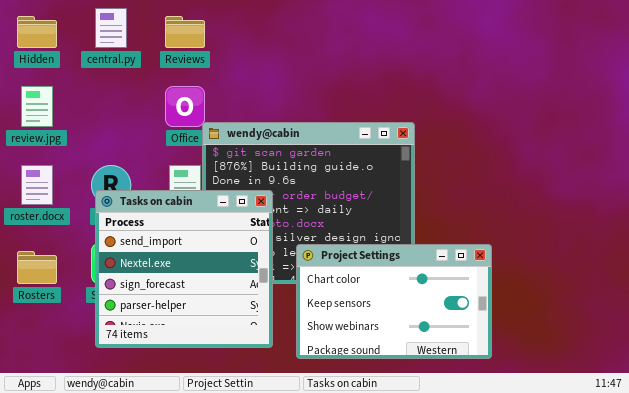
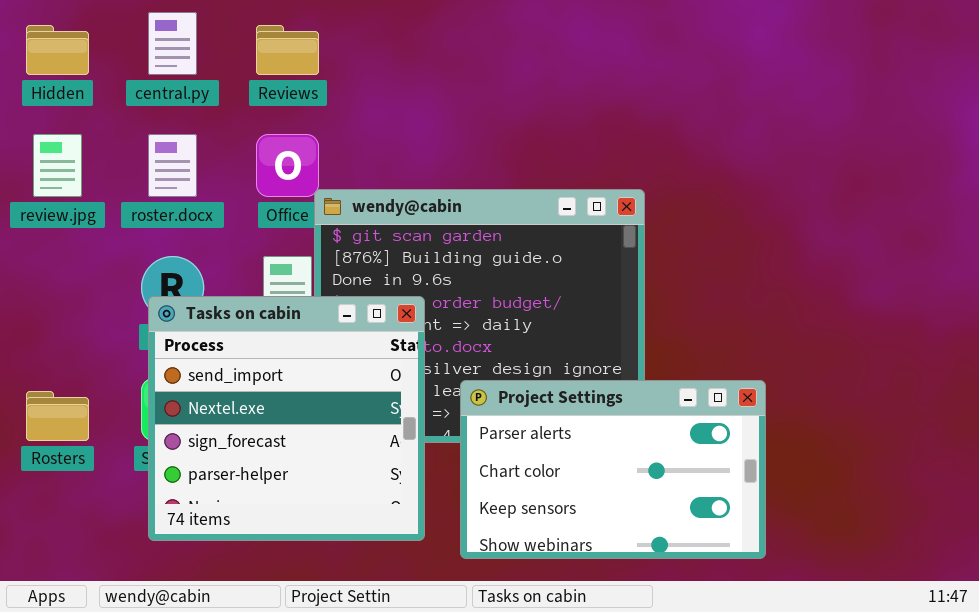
roster.docx: [21,165,53,205] -> [148,134,197,197], moved
Project Settings: [296,244,492,359] -> [460,380,766,559], scrolled up 1 row

